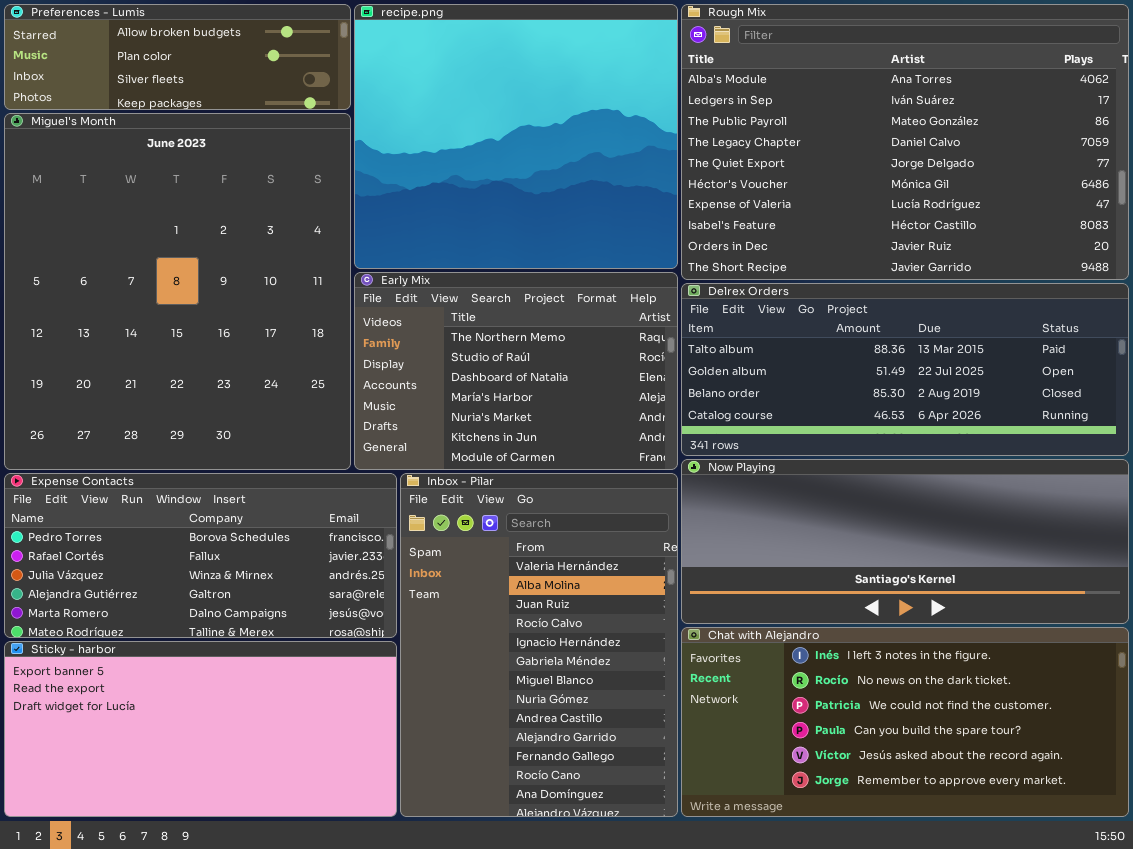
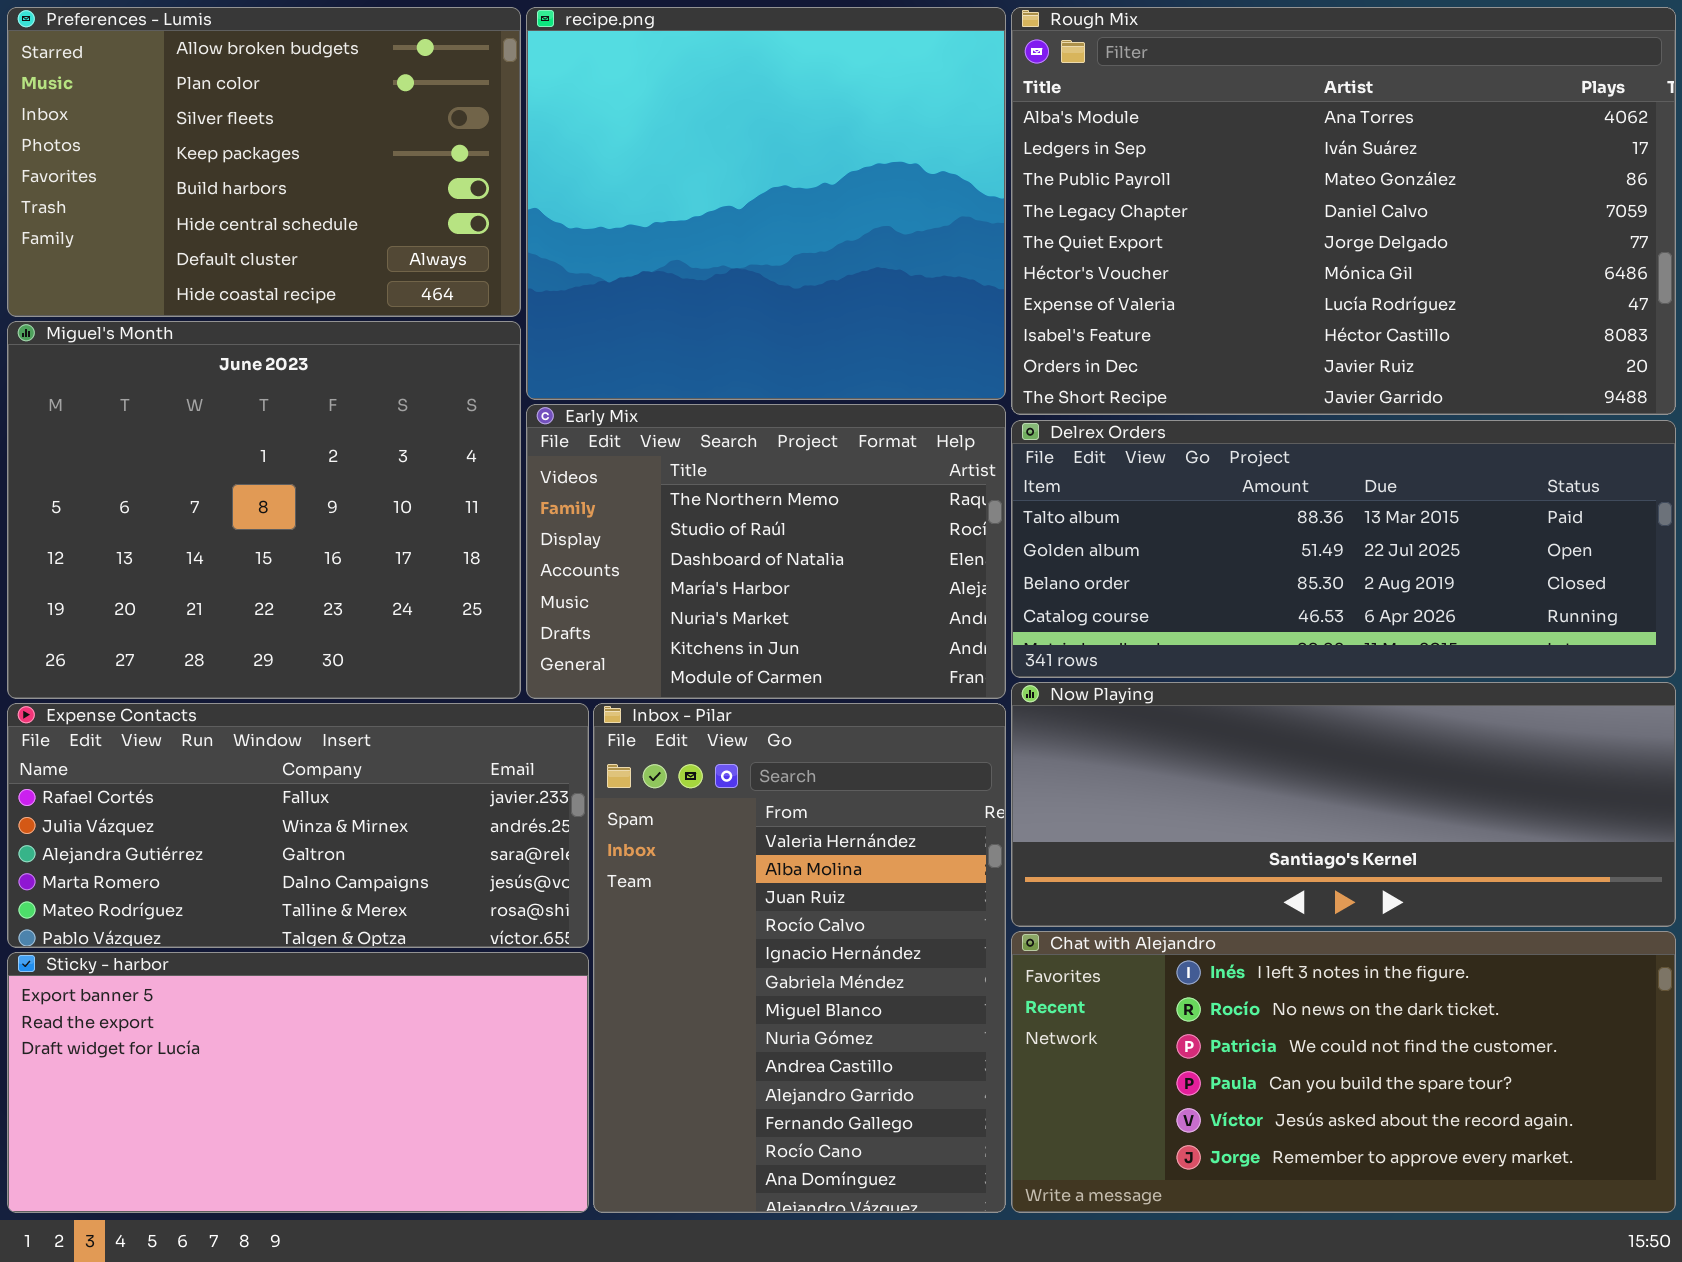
Preferences - Lumis: [4,4,351,110] -> [7,7,521,317], resized
Miguel's Month: [4,113,351,470] -> [7,321,521,699], resized
Expense Contacts: [4,473,397,638] -> [7,703,589,948], scrolled down 1 row

